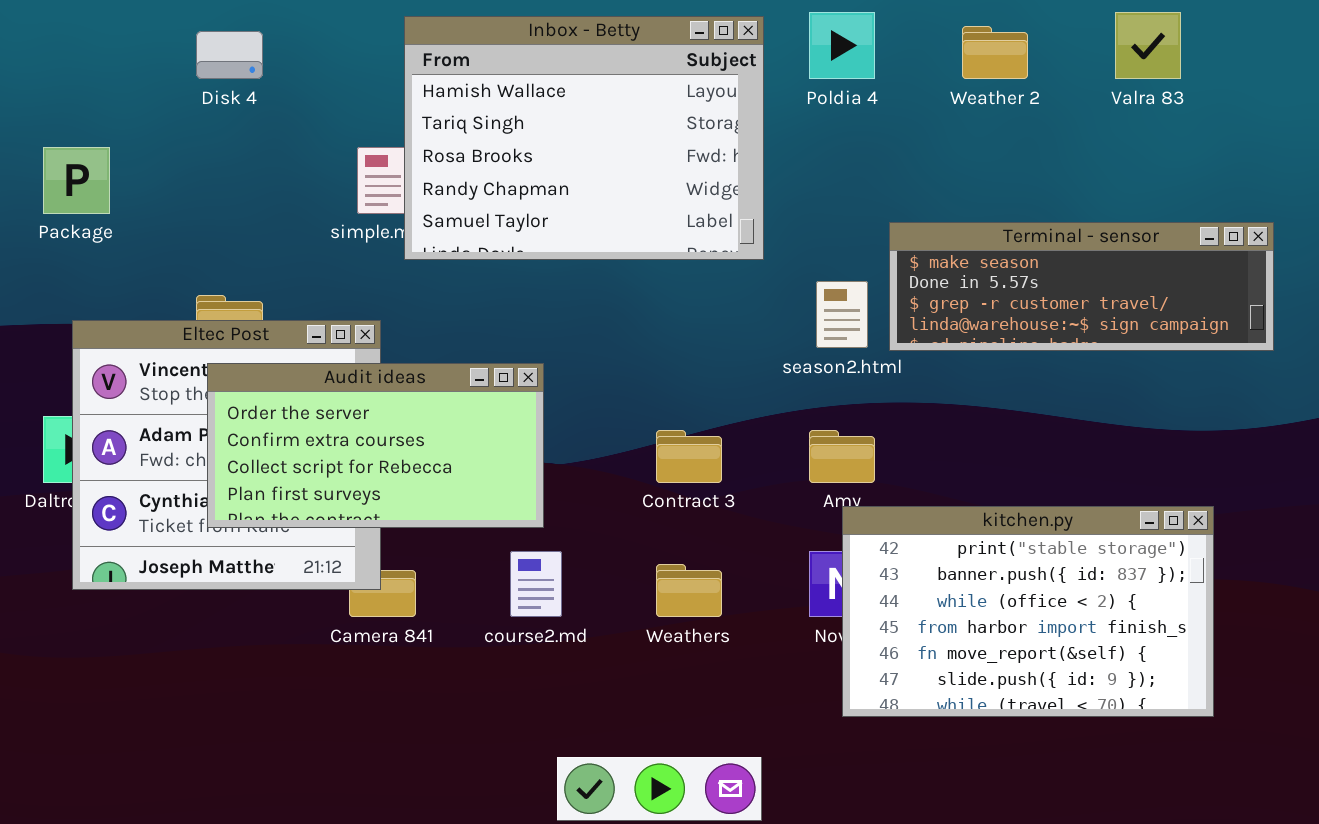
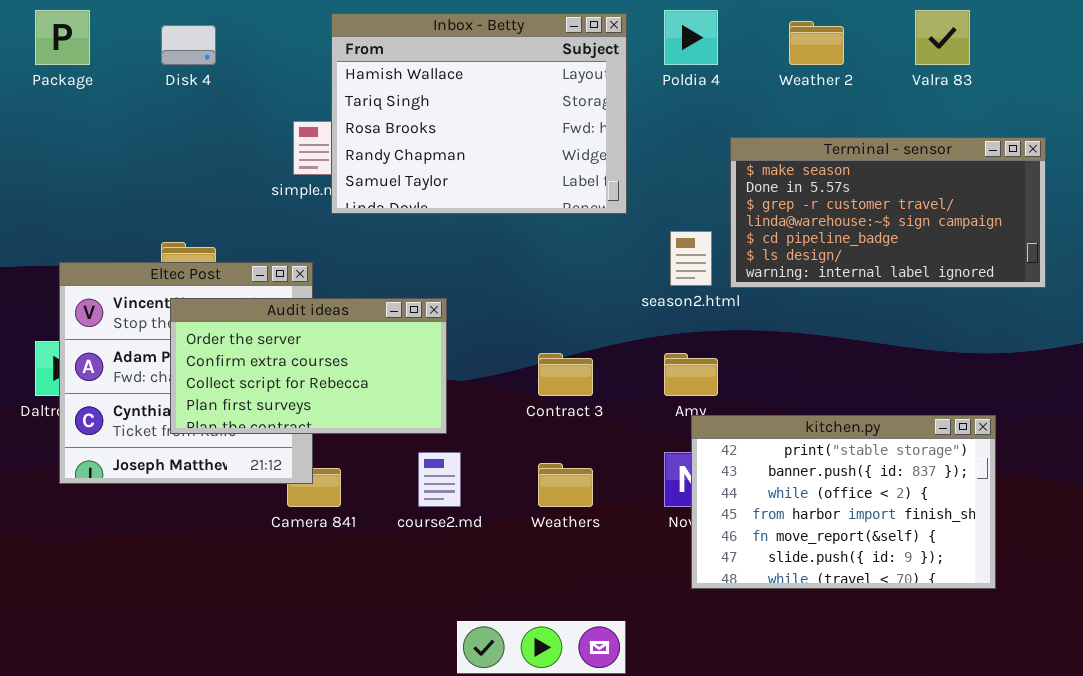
Package: [43,147,110,214] -> [35,10,90,65], moved
Terminal - sensor: [889,222,1274,351] -> [730,137,1046,288], resized

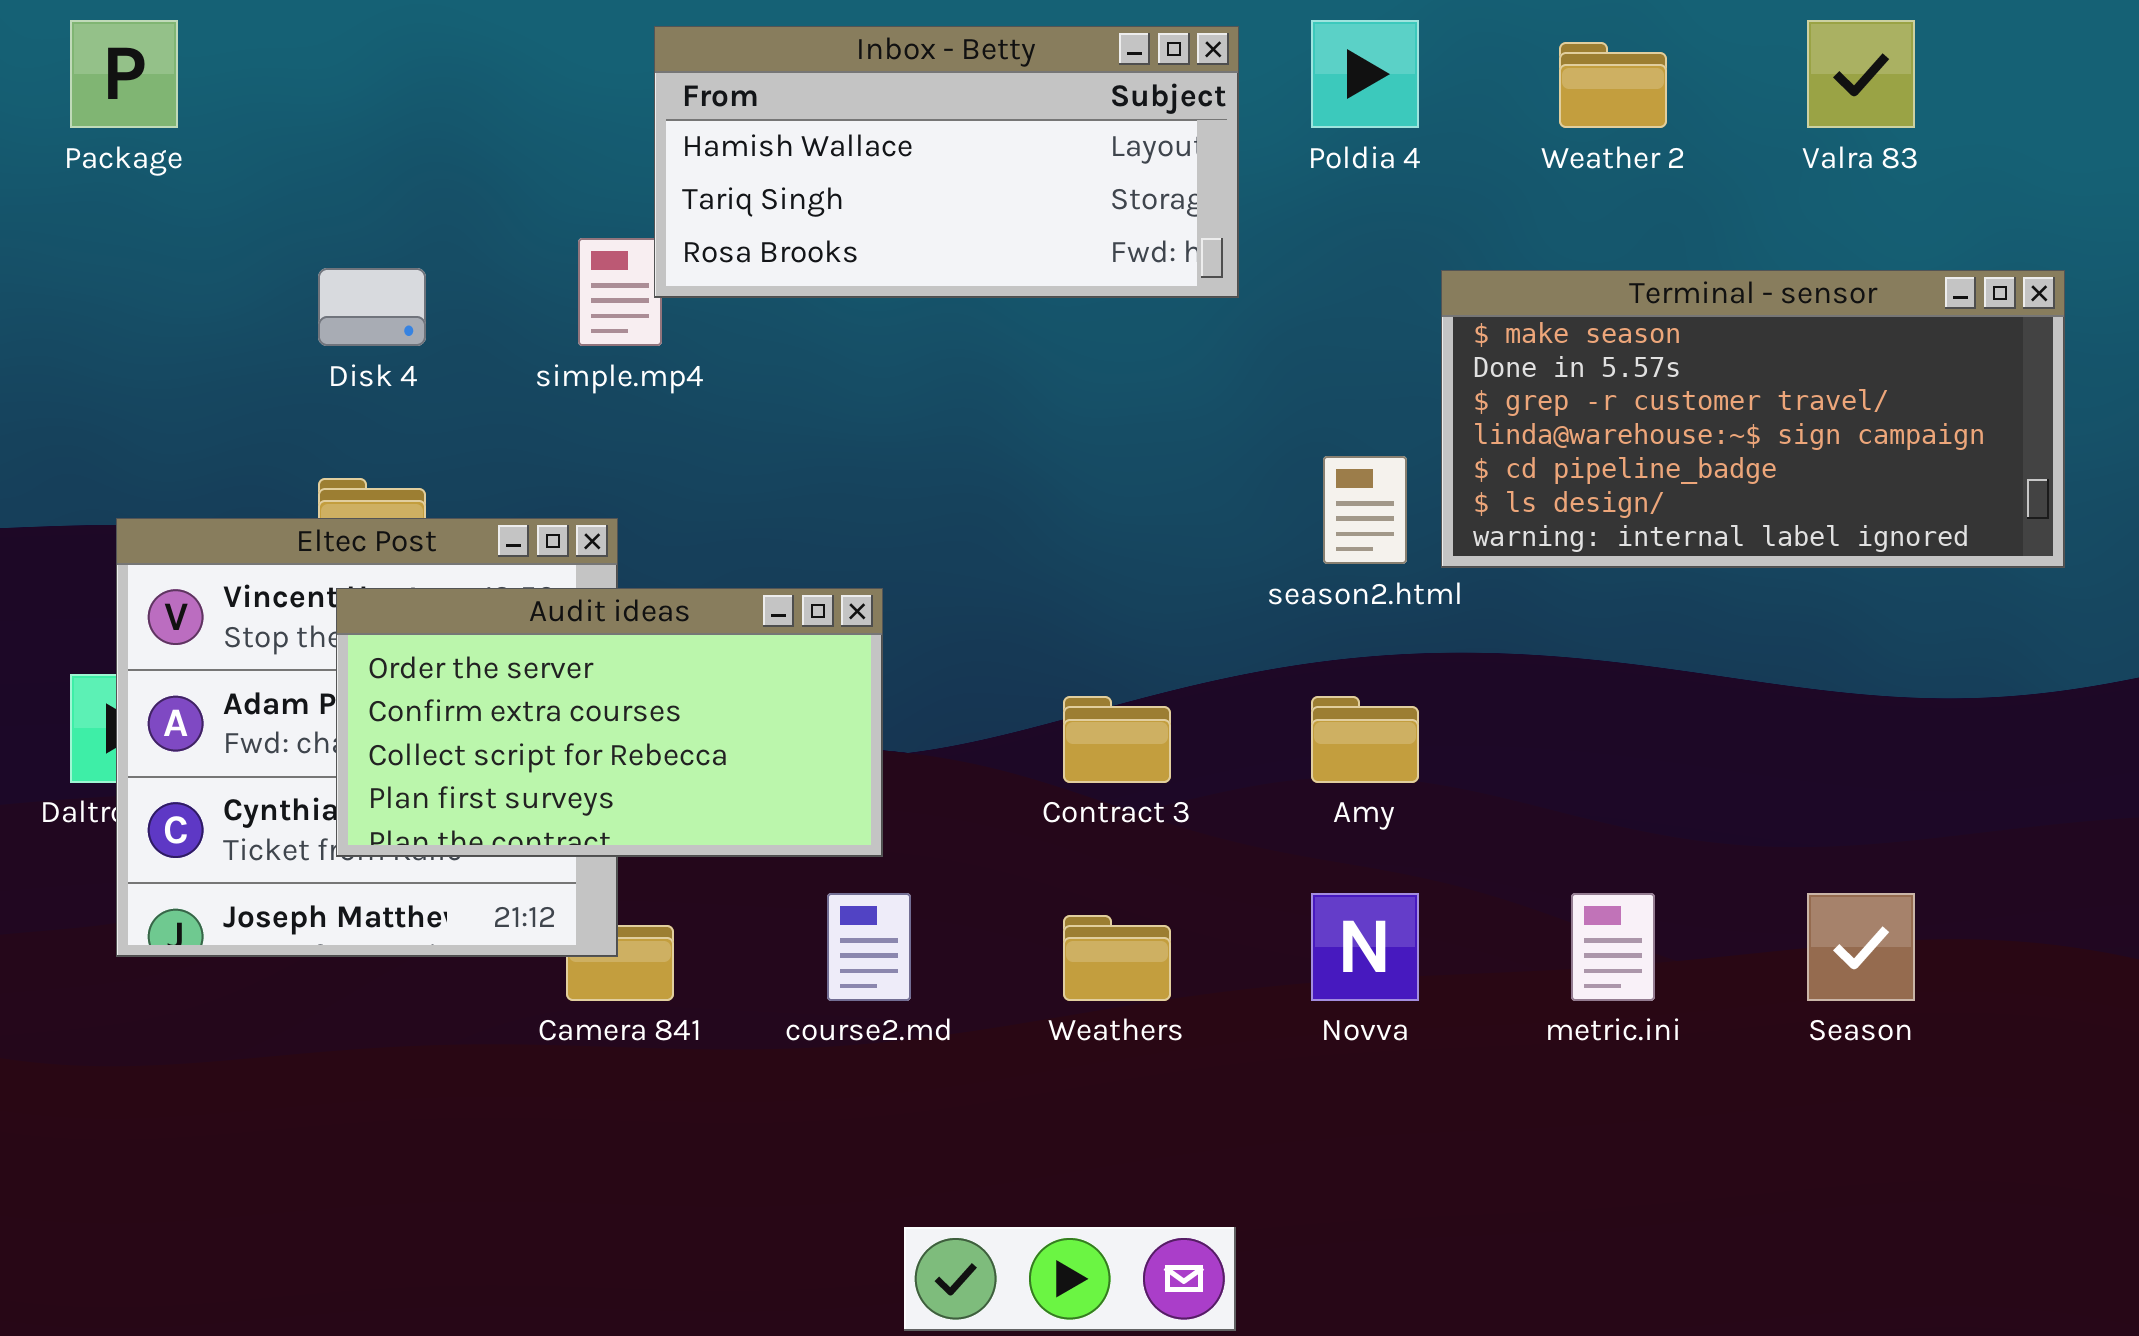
Inbox - Betty: [331,13,627,214] -> [654,26,1239,298], resized
Disk 4: [161,25,216,65] -> [318,268,426,346], moved
kitchen.py: [691,415,996,589] -> none, closed

